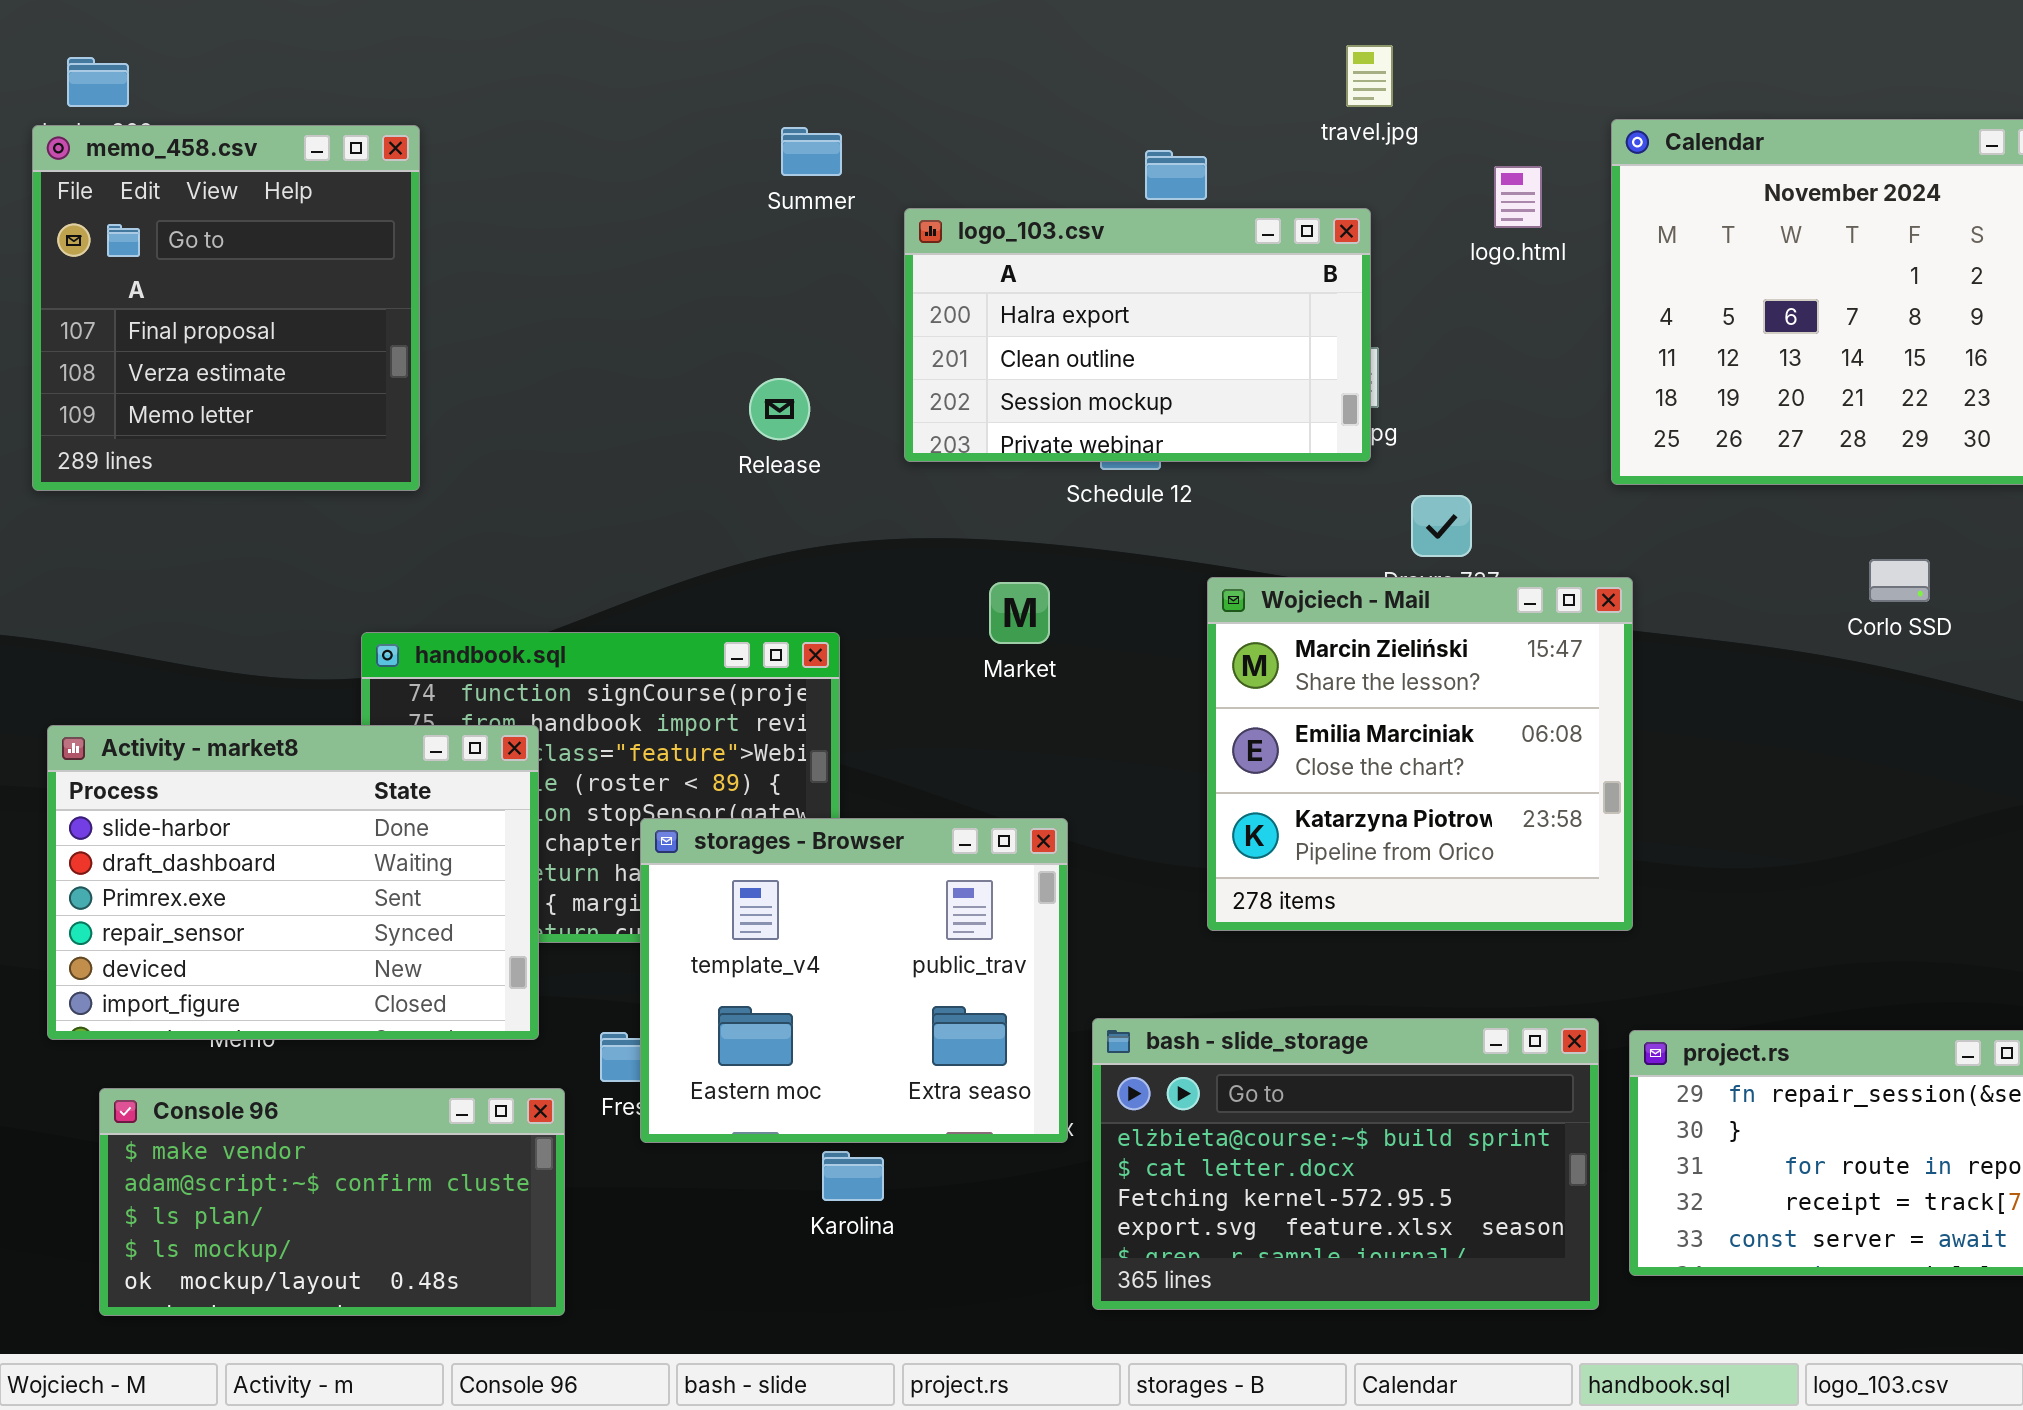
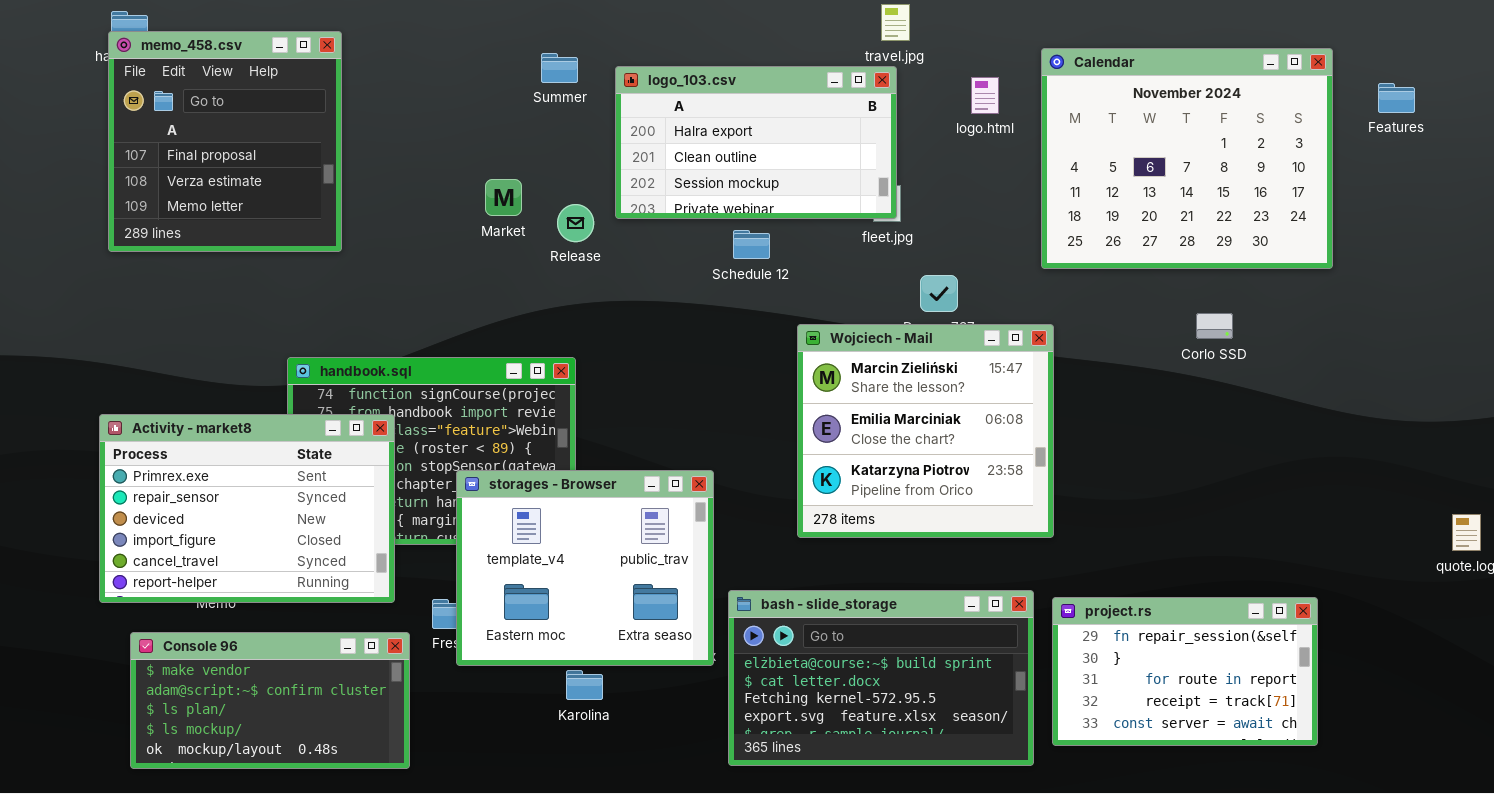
memo_458.csv: [32,125,420,491] -> [108,31,342,252], moved
logo_103.csv: [904,208,1371,462] -> [615,66,897,219], moved
Release: [749,378,810,440] -> [557,204,594,242], moved
Market: [989,582,1050,644] -> [485,179,522,216], moved
Activity - market8: [47,725,539,1040] -> [99,414,395,603], scrolled down 2 rows

